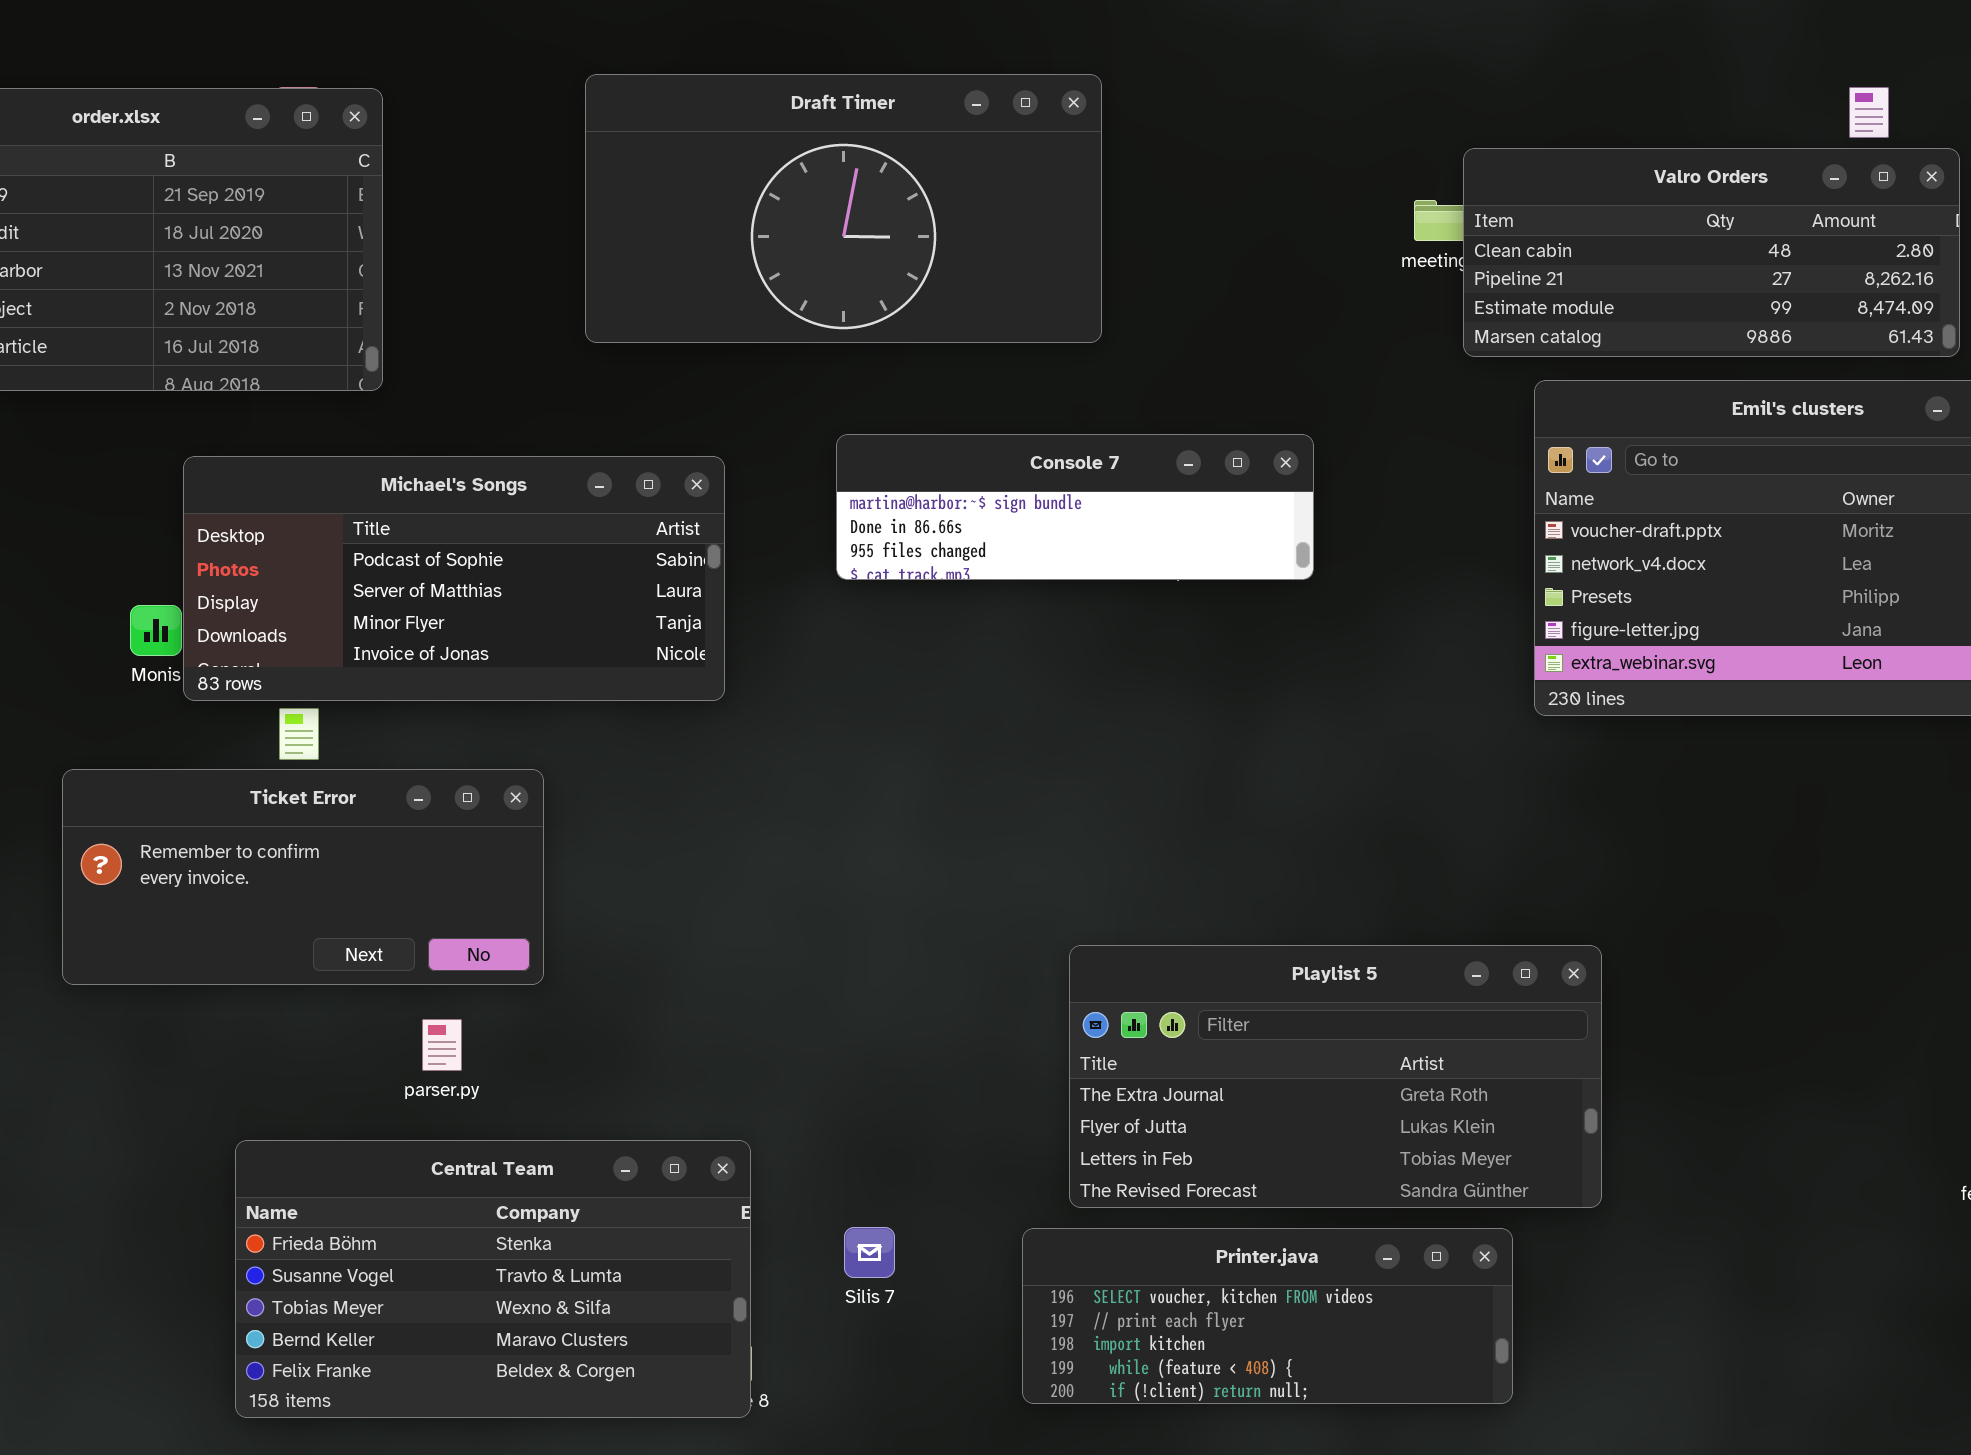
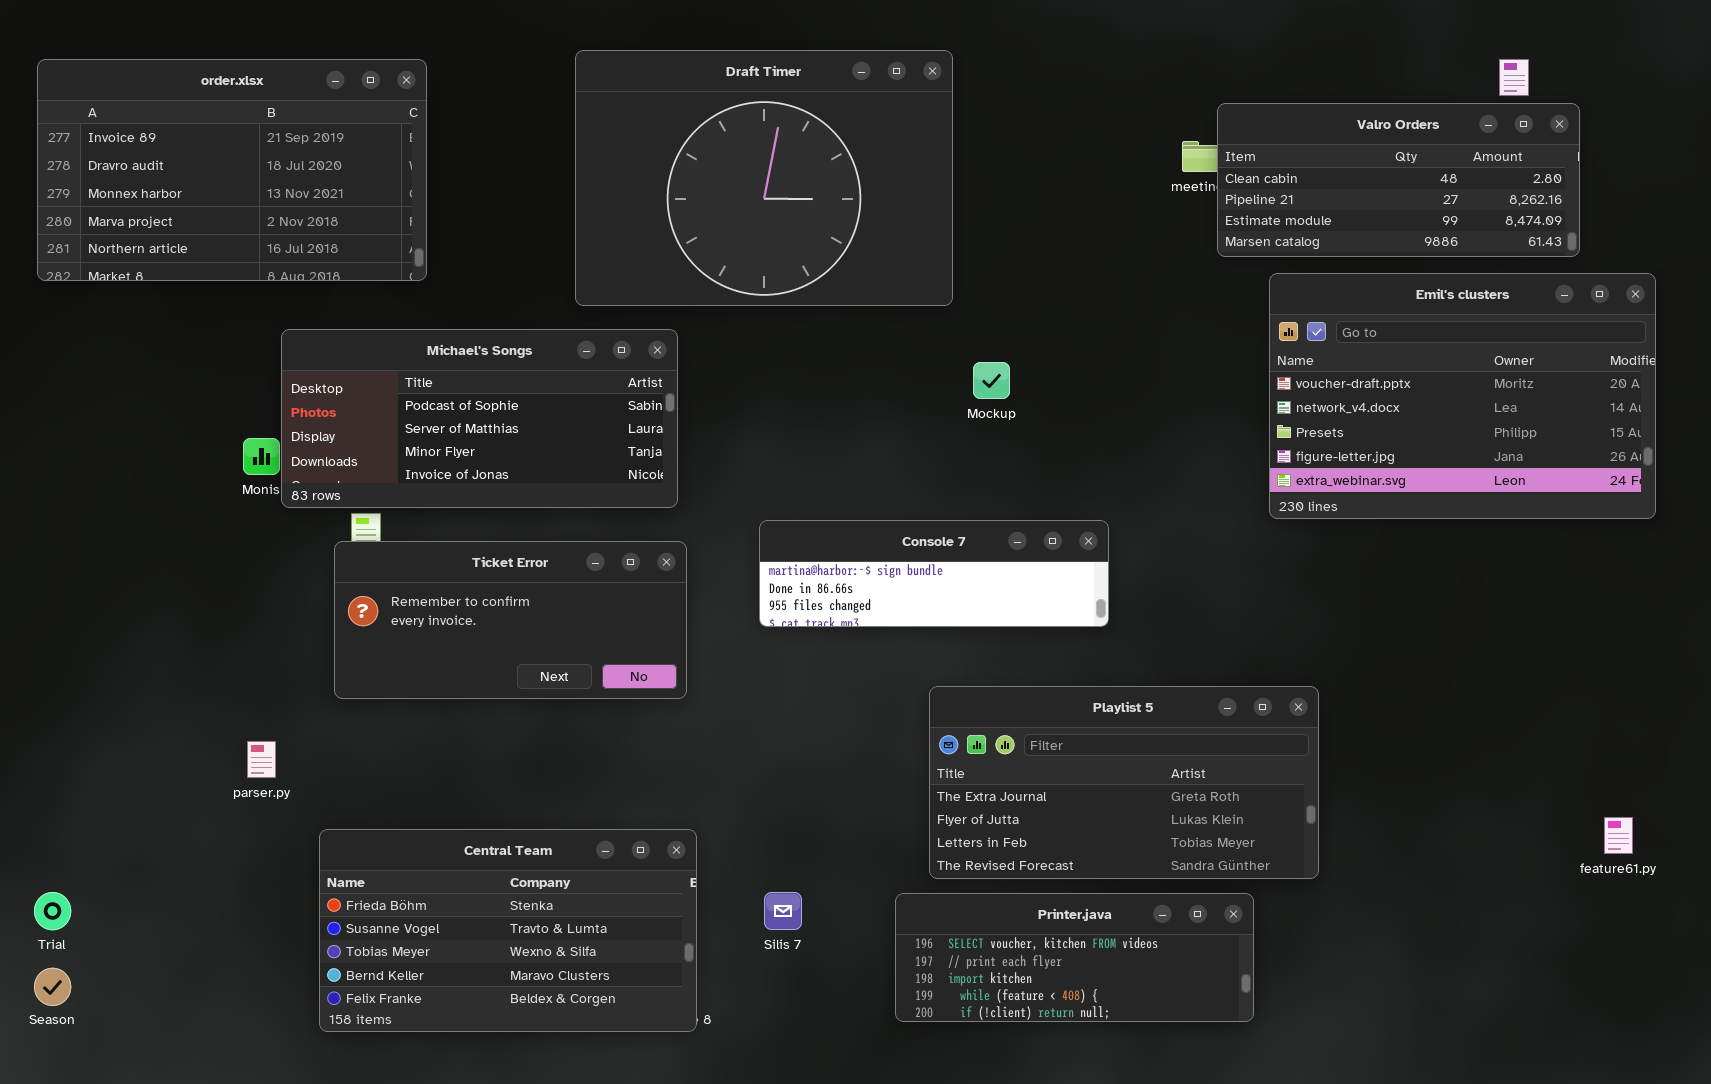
Draft Timer: [585,74,1102,343] -> [575,50,953,306], resized
Console 7: [836,434,1314,580] -> [759,520,1109,627], moved
Ticket Error: [62,769,544,985] -> [334,541,687,699], moved
parser.py: [422,1019,462,1071] -> [247,741,276,778], moved

